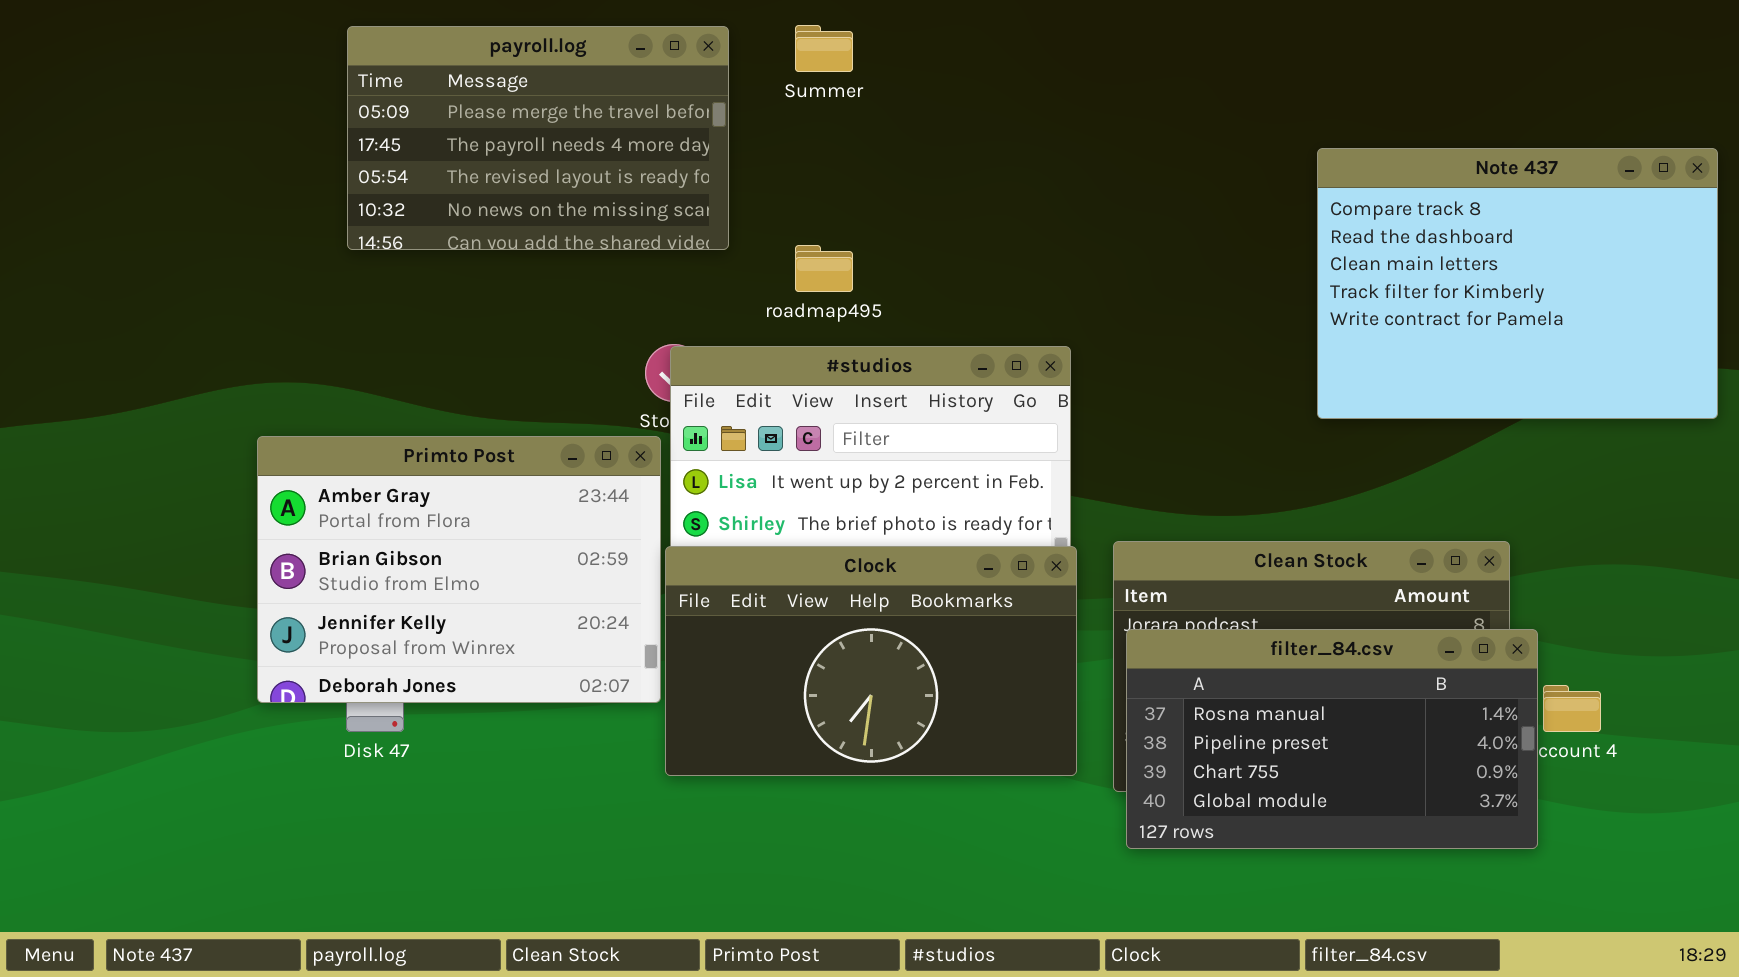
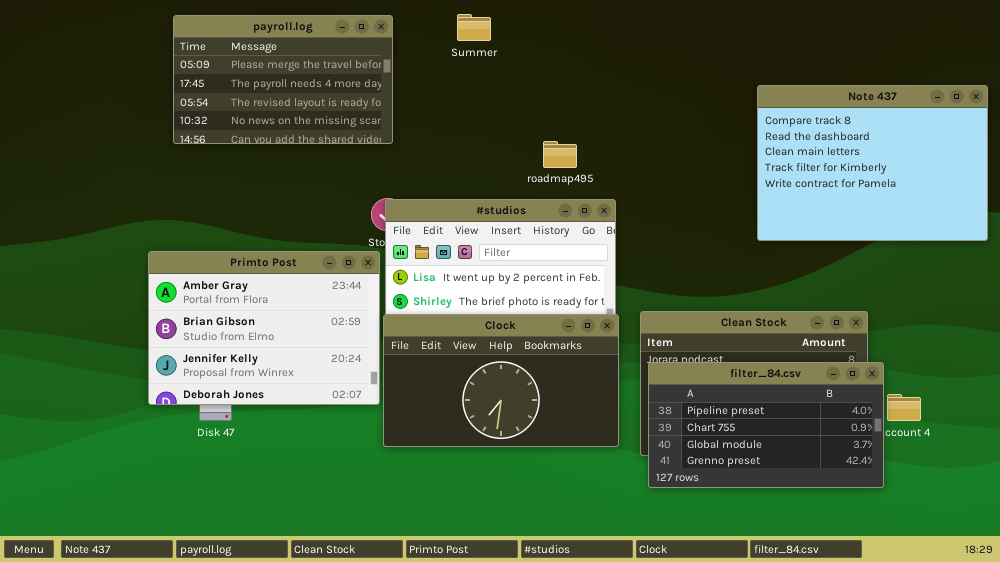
payroll.log: [347,26,729,250] -> [173,15,393,144], moved
roadmap495: [795,245,853,292] -> [543,141,577,168], moved
filter_84.csv: [1126,629,1538,849] -> [648,362,884,488], scrolled down 1 row

